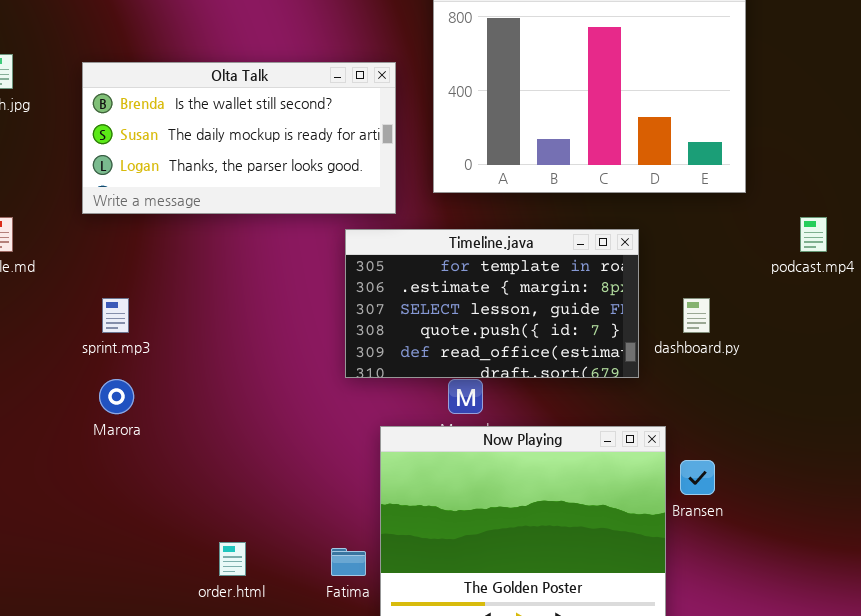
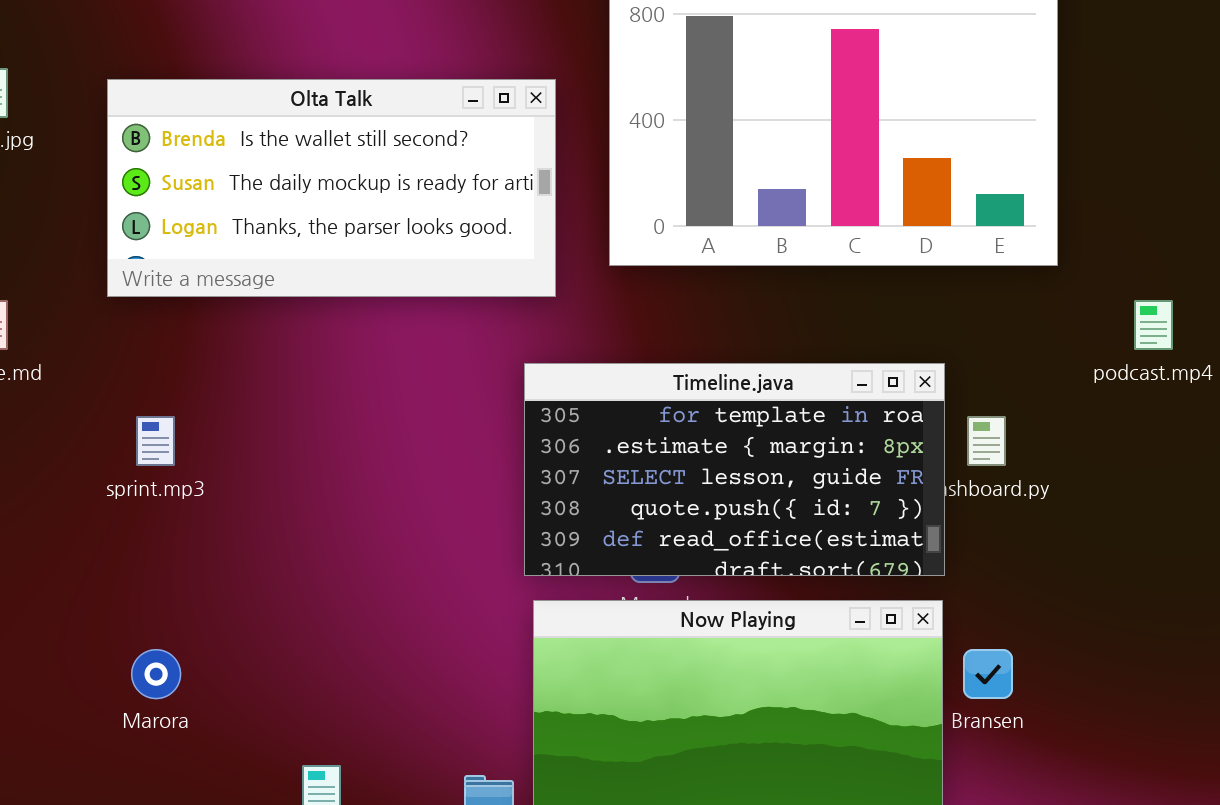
Timeline.java: [345,229,639,378] -> [524,363,945,576], moved
Marora: [99,379,134,414] -> [131,649,181,699], moved

